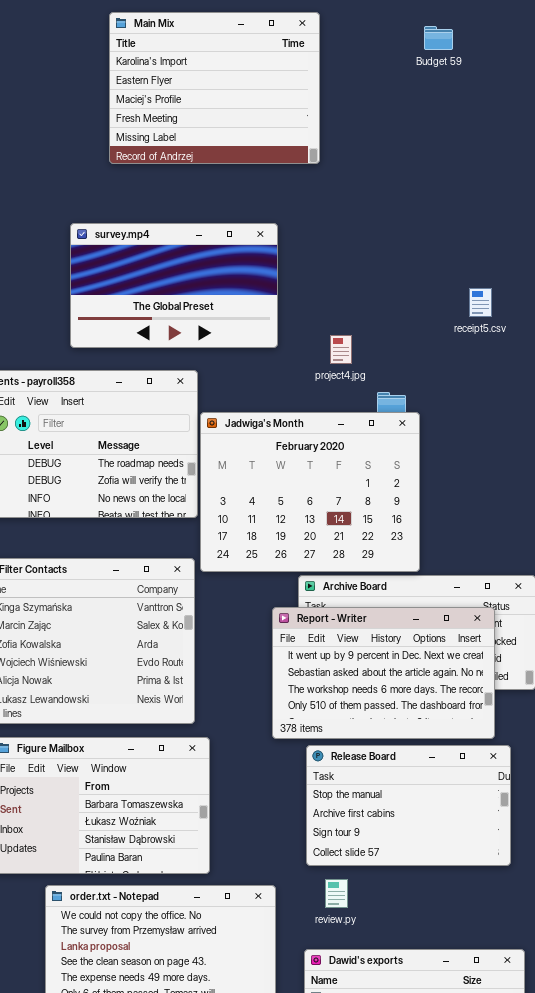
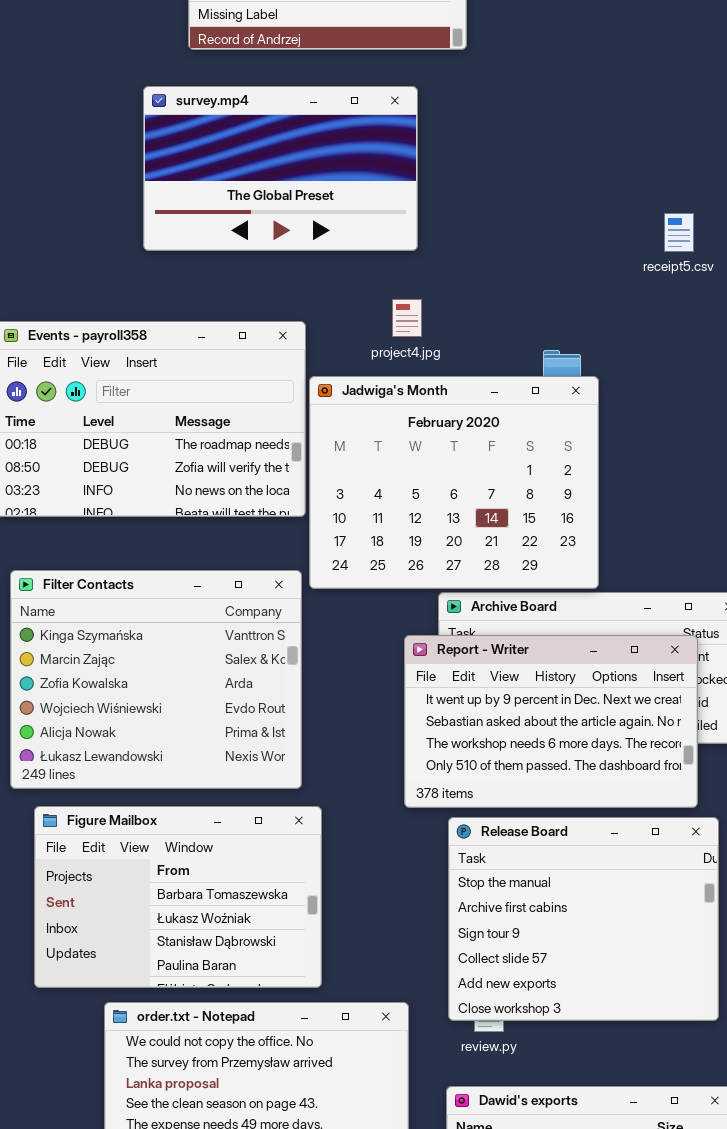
survey.mp4: [70,223,278,348] -> [143,86,418,251], moved
project4.jpg: [330,335,352,364] -> [392,299,422,337], moved
Release Board: [306,745,511,866] -> [448,817,719,1021], resized

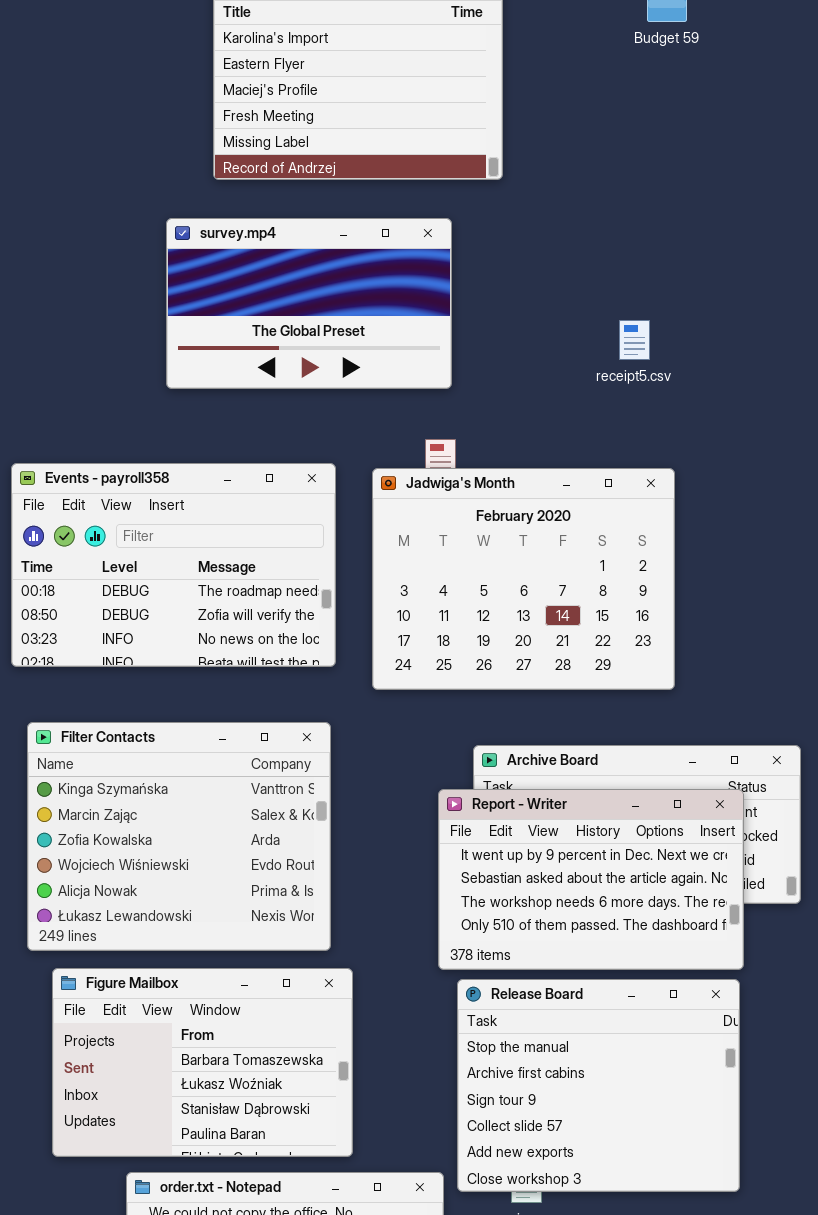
receipt5.csv: [664,213,694,252] -> [619,320,650,360], moved
Jadwiga's Month: [309,376,599,589] -> [372,468,675,690], moved
Release Board: [448,817,719,1021] -> [457,979,740,1192], moved

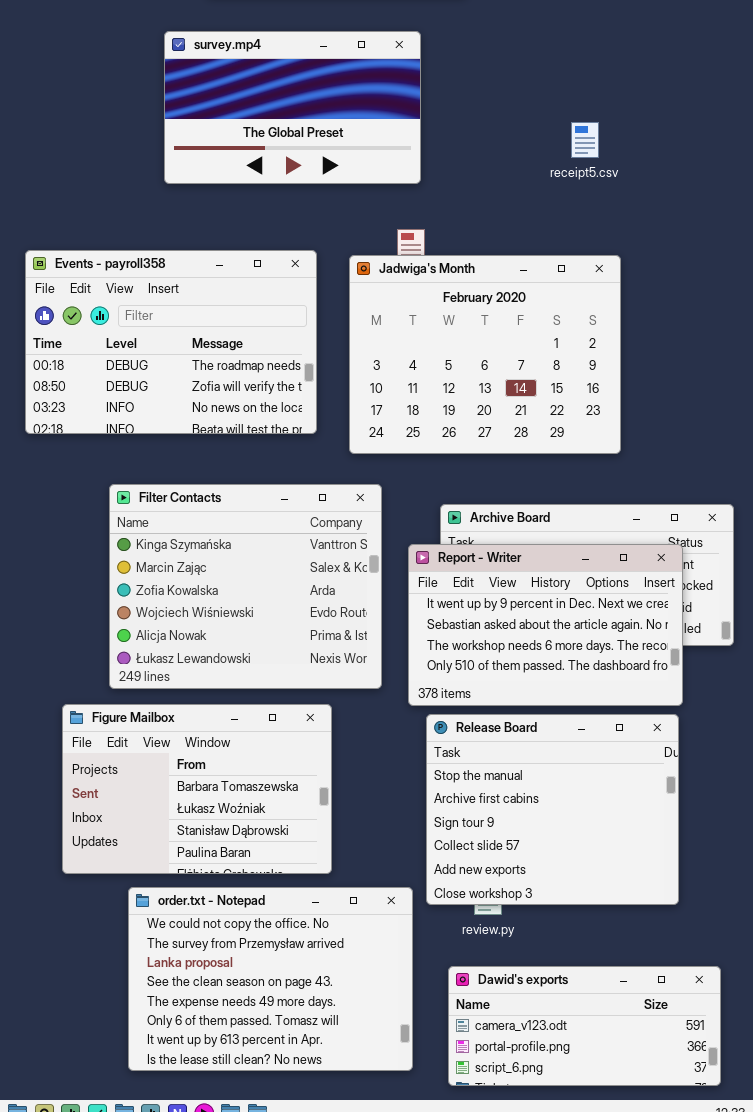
Filter Contacts: [27,722,331,951] -> [109,484,382,689], moved

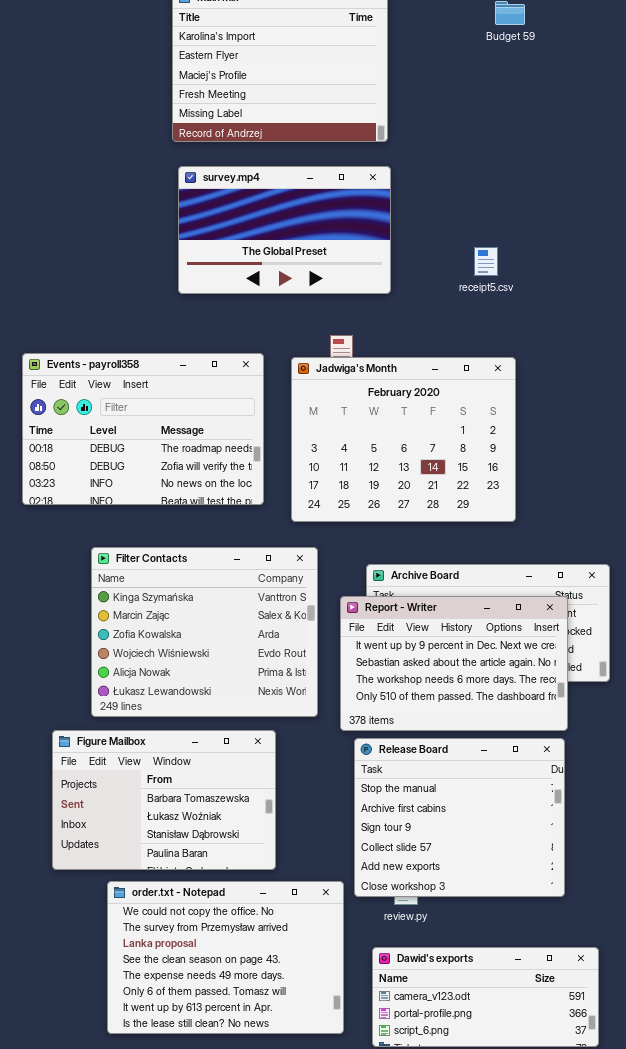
survey.mp4: [164,31,421,184] -> [178,166,391,294], moved

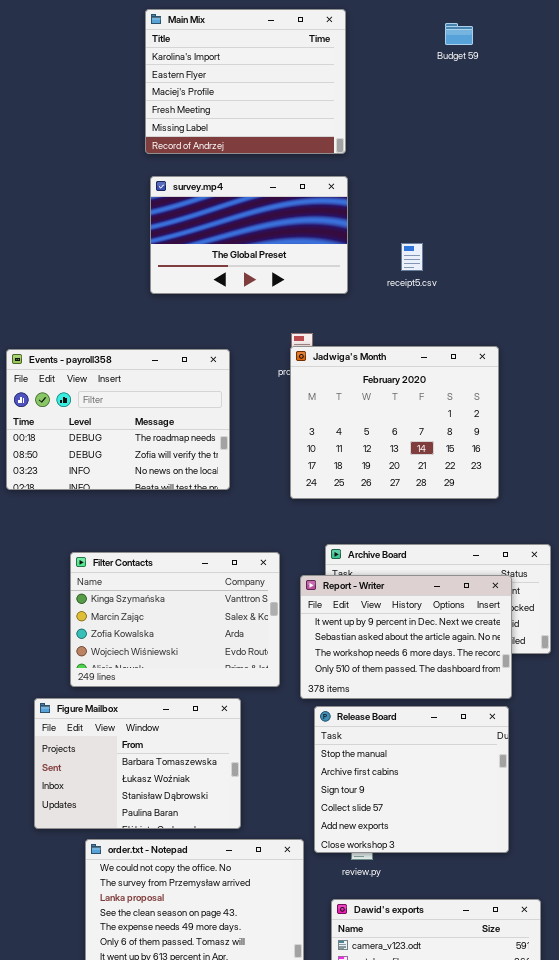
receipt5.csv: [474,247,498,276] -> [401,243,423,271], moved
Jadwiga's Month: [291,357,516,522] -> [290,346,499,499], moved
Filter Contacts: [91,547,318,717] -> [70,552,280,687], resized

